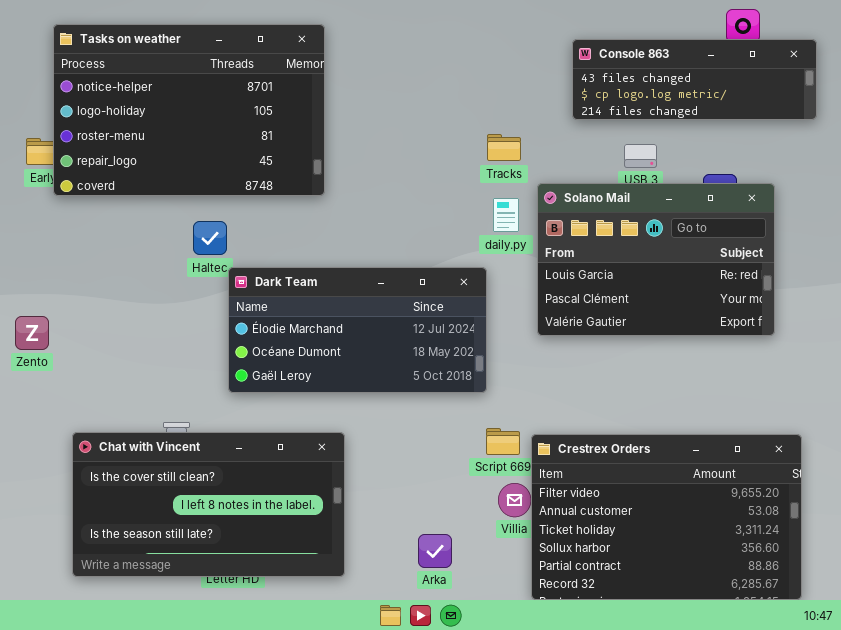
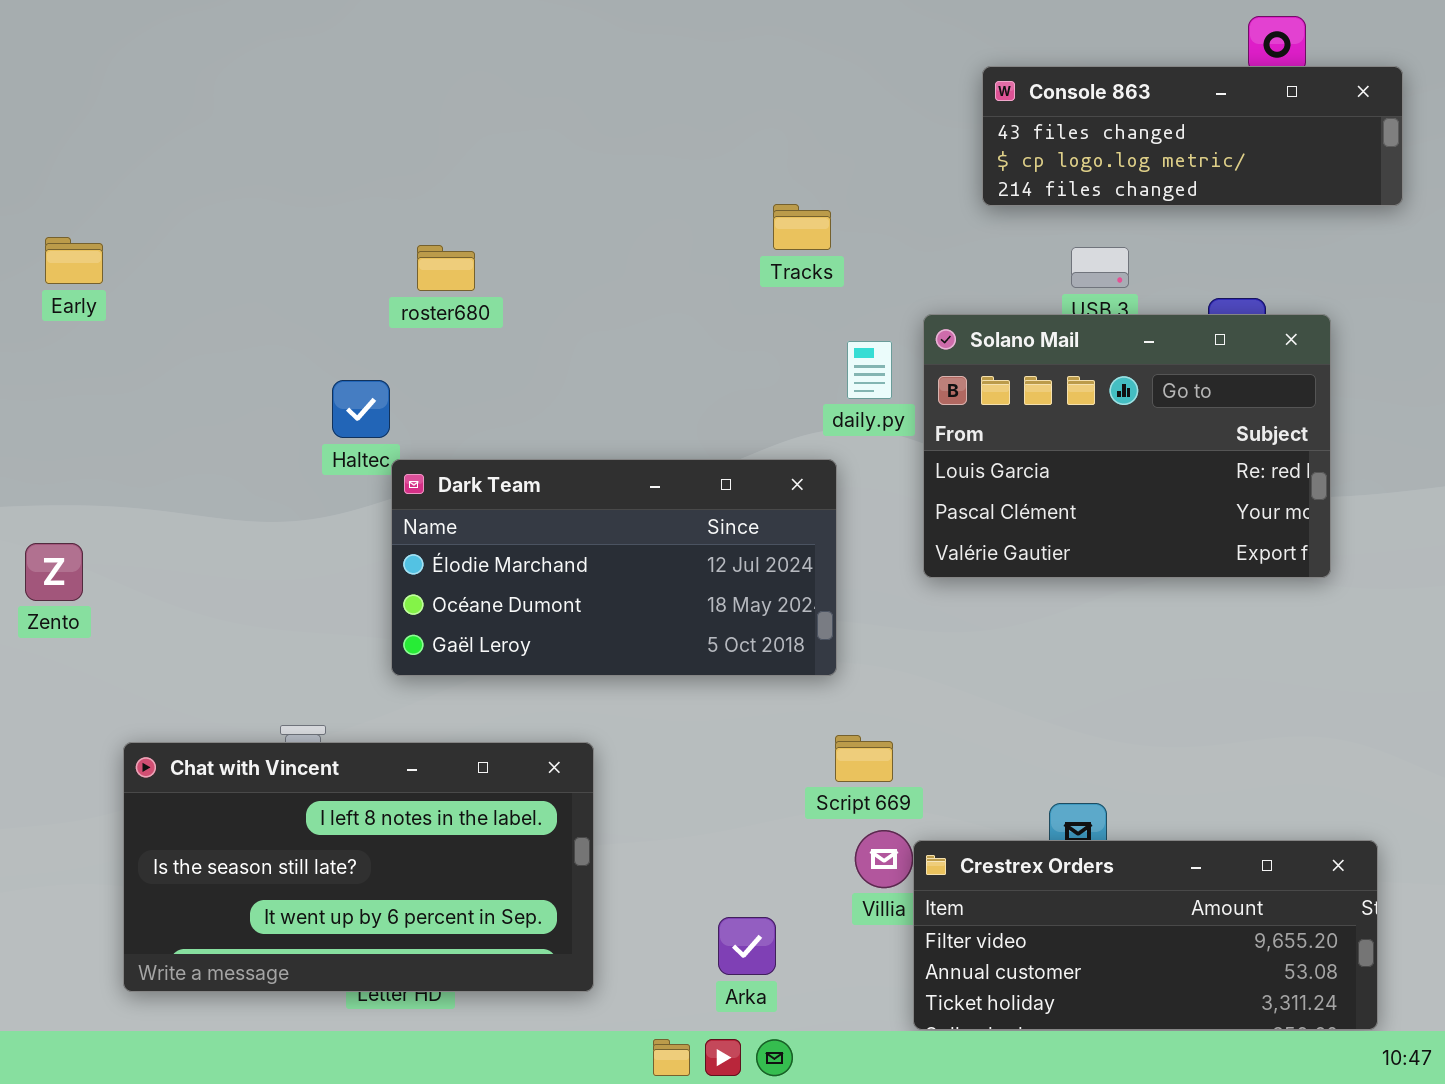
Tasks on weather: [53,24,325,196] -> none, closed
Tracks: [487,134,521,161] -> [773,204,831,250], moved
Chat with Vincent: [72,432,345,577] -> [123,742,594,992], scrolled down 1 row
Crestrex Orders: [531,434,802,600] -> [913,840,1378,1030], resized

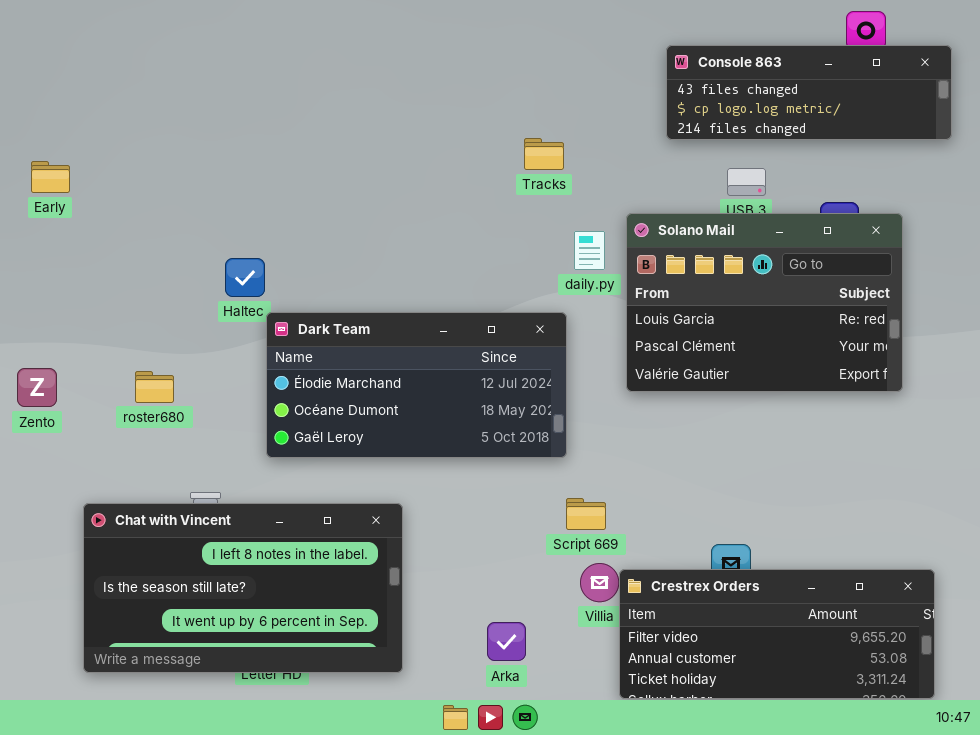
roster680: [417,245,475,291] -> [135,371,174,403], moved

